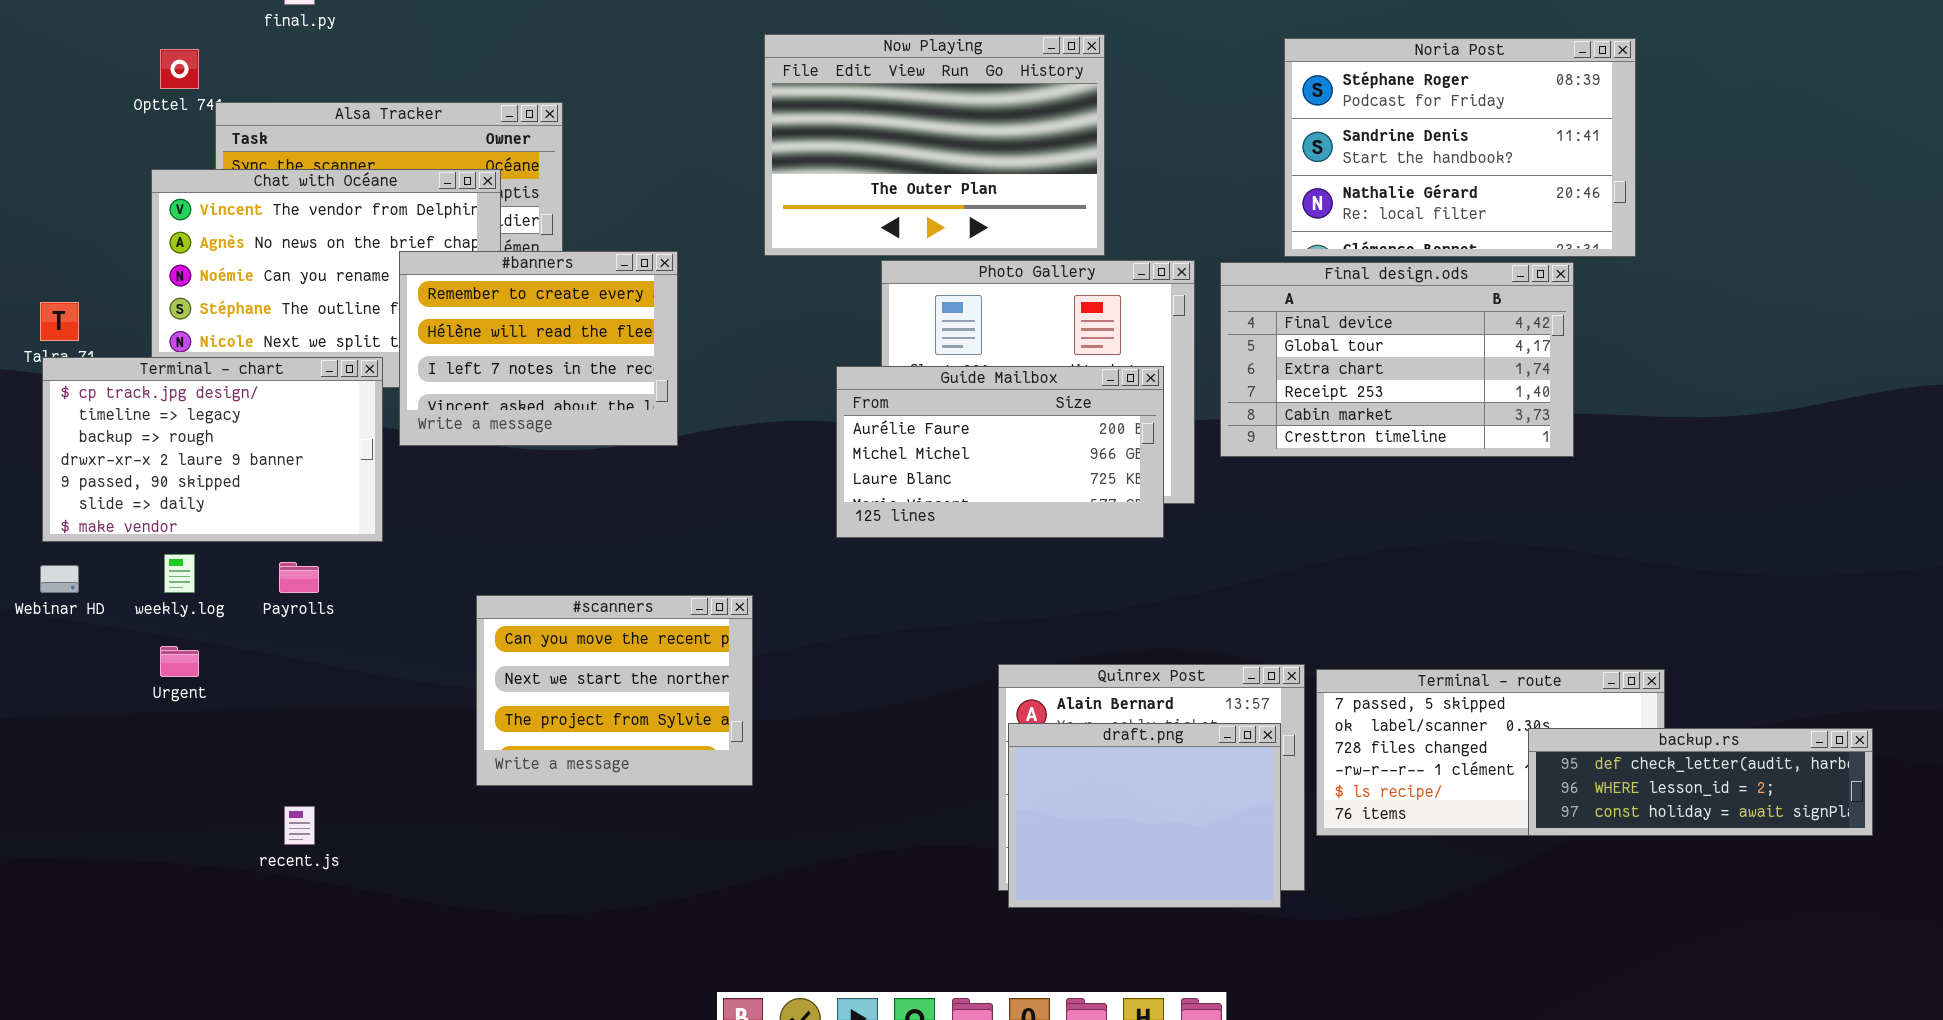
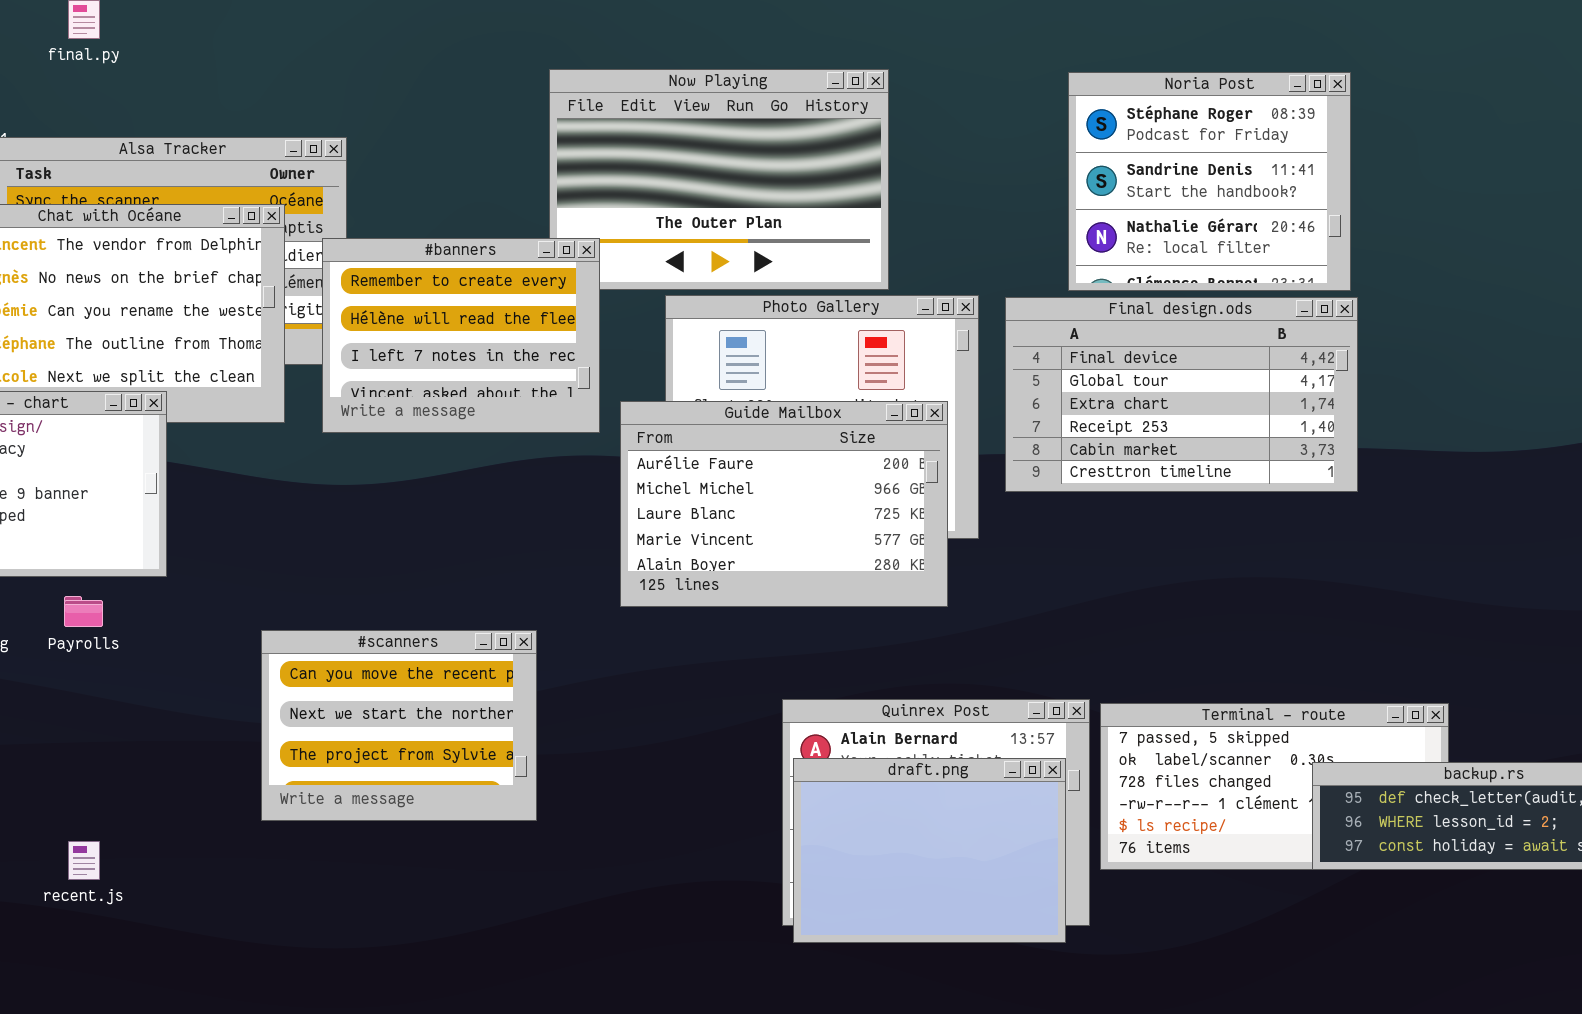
Noria Post: [1284,38,1636,257] -> [1068,72,1351,291], resized
#banners: [399,251,678,446] -> [322,238,600,433], moved
Guide Mailbox: [836,366,1164,538] -> [620,401,948,607], resized

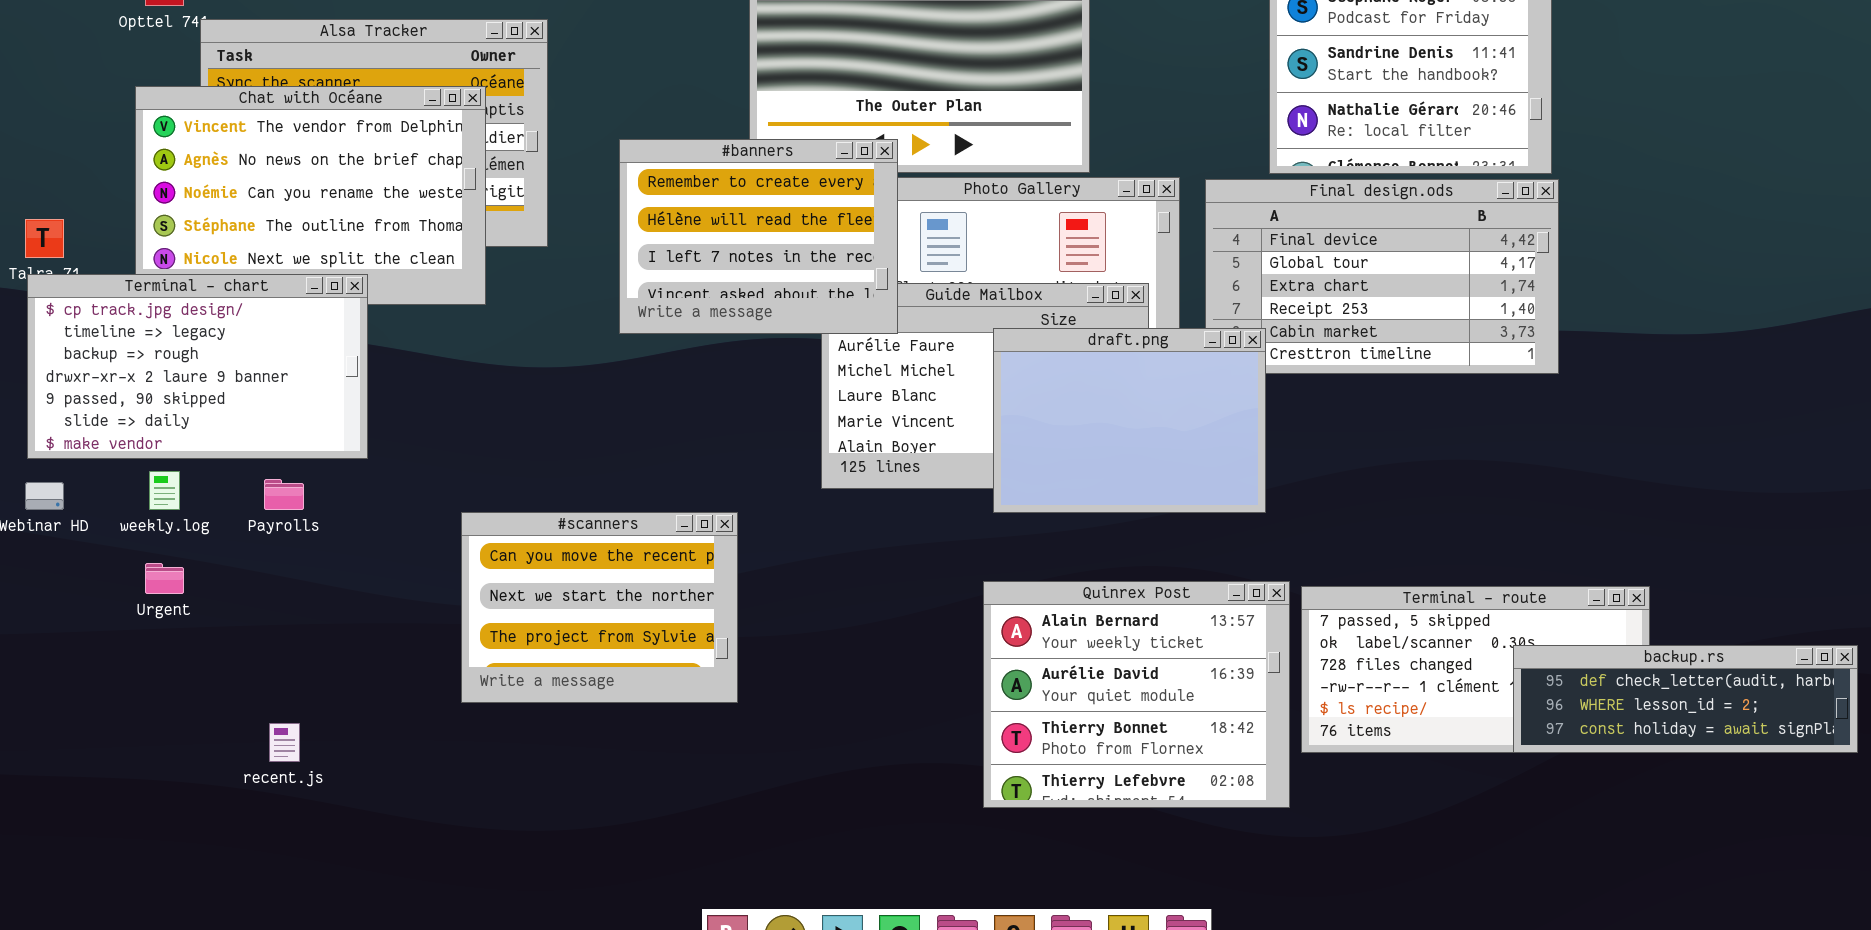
#banners: [322,238,600,433] -> [619,139,898,334], moved
draft.png: [793,758,1066,943] -> [993,328,1266,513], moved

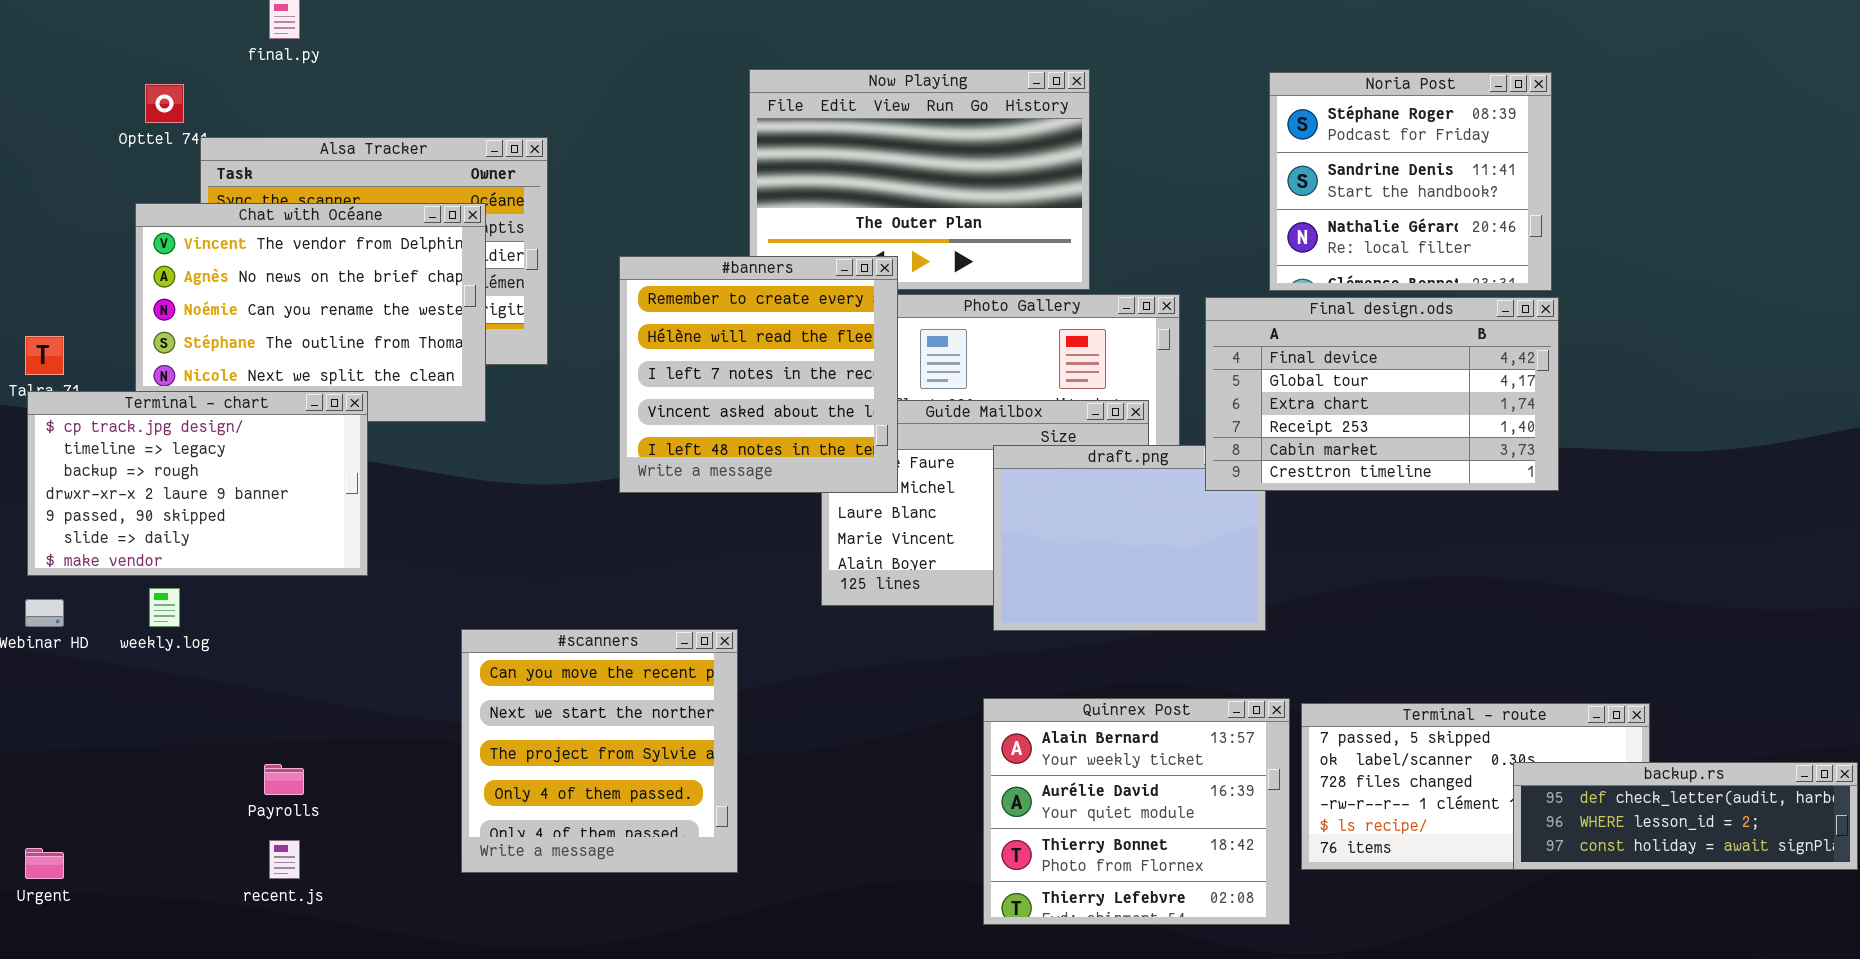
#banners: [619,139,898,334] -> [619,256,898,493], resized
Final design.ods: [1205,179,1559,374] -> [1205,297,1559,491], raised
Payrolls: [264,479,304,510] -> [264,764,304,795], moved
#scanners: [461,512,738,703] -> [461,629,738,873], resized
Urgent: [145,563,184,594] -> [25,848,64,879], moved

